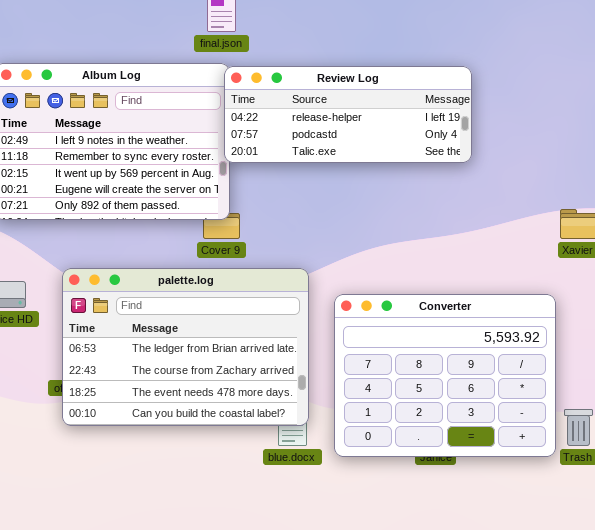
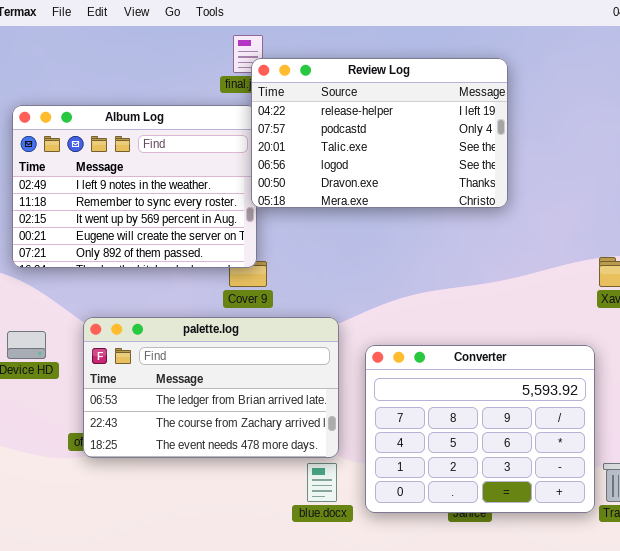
Review Log: [224,66,472,163] -> [251,58,508,208], resized
palette.log: [62,268,309,426] -> [83,317,339,458], resized

